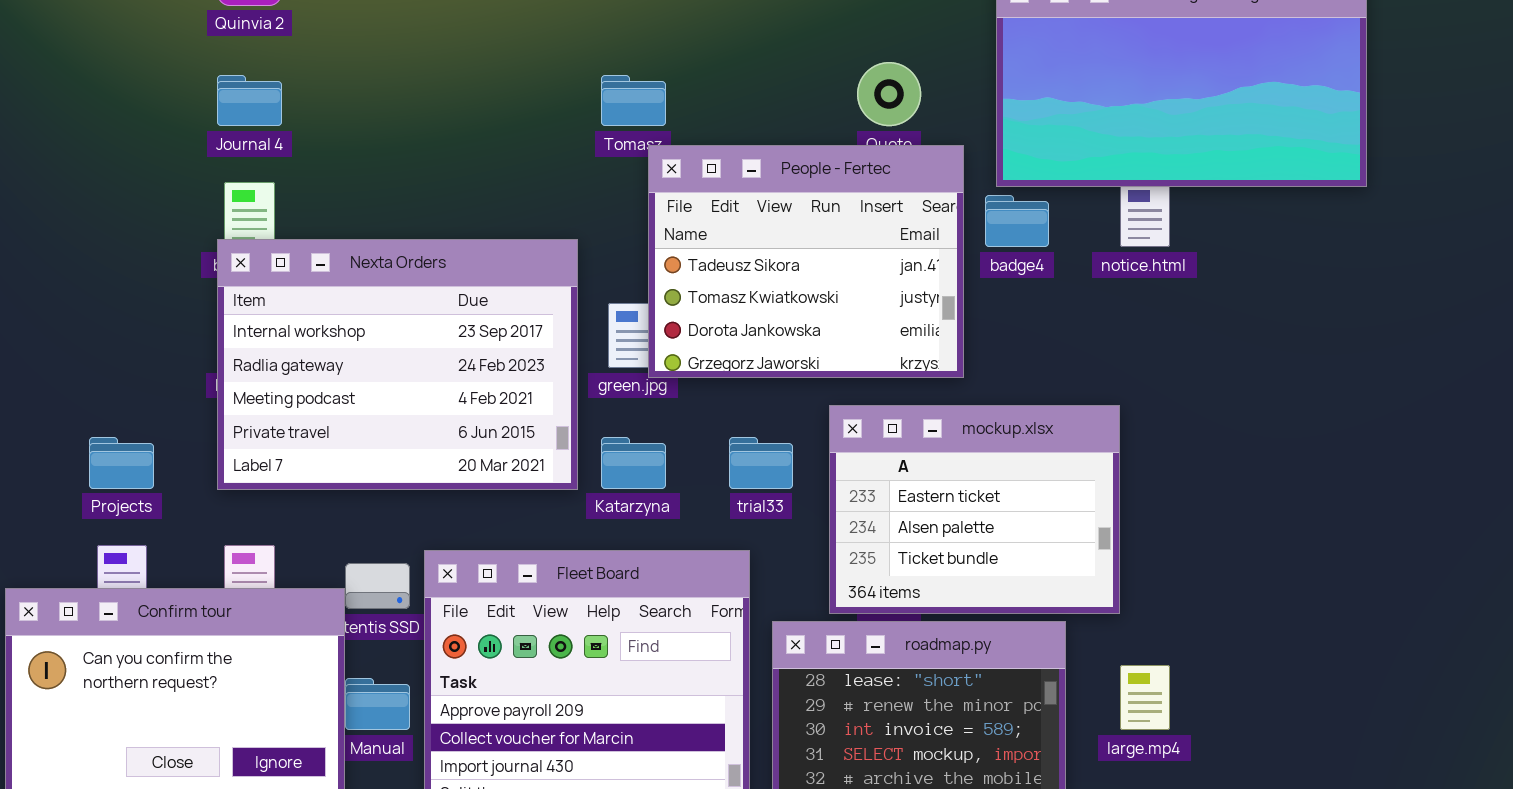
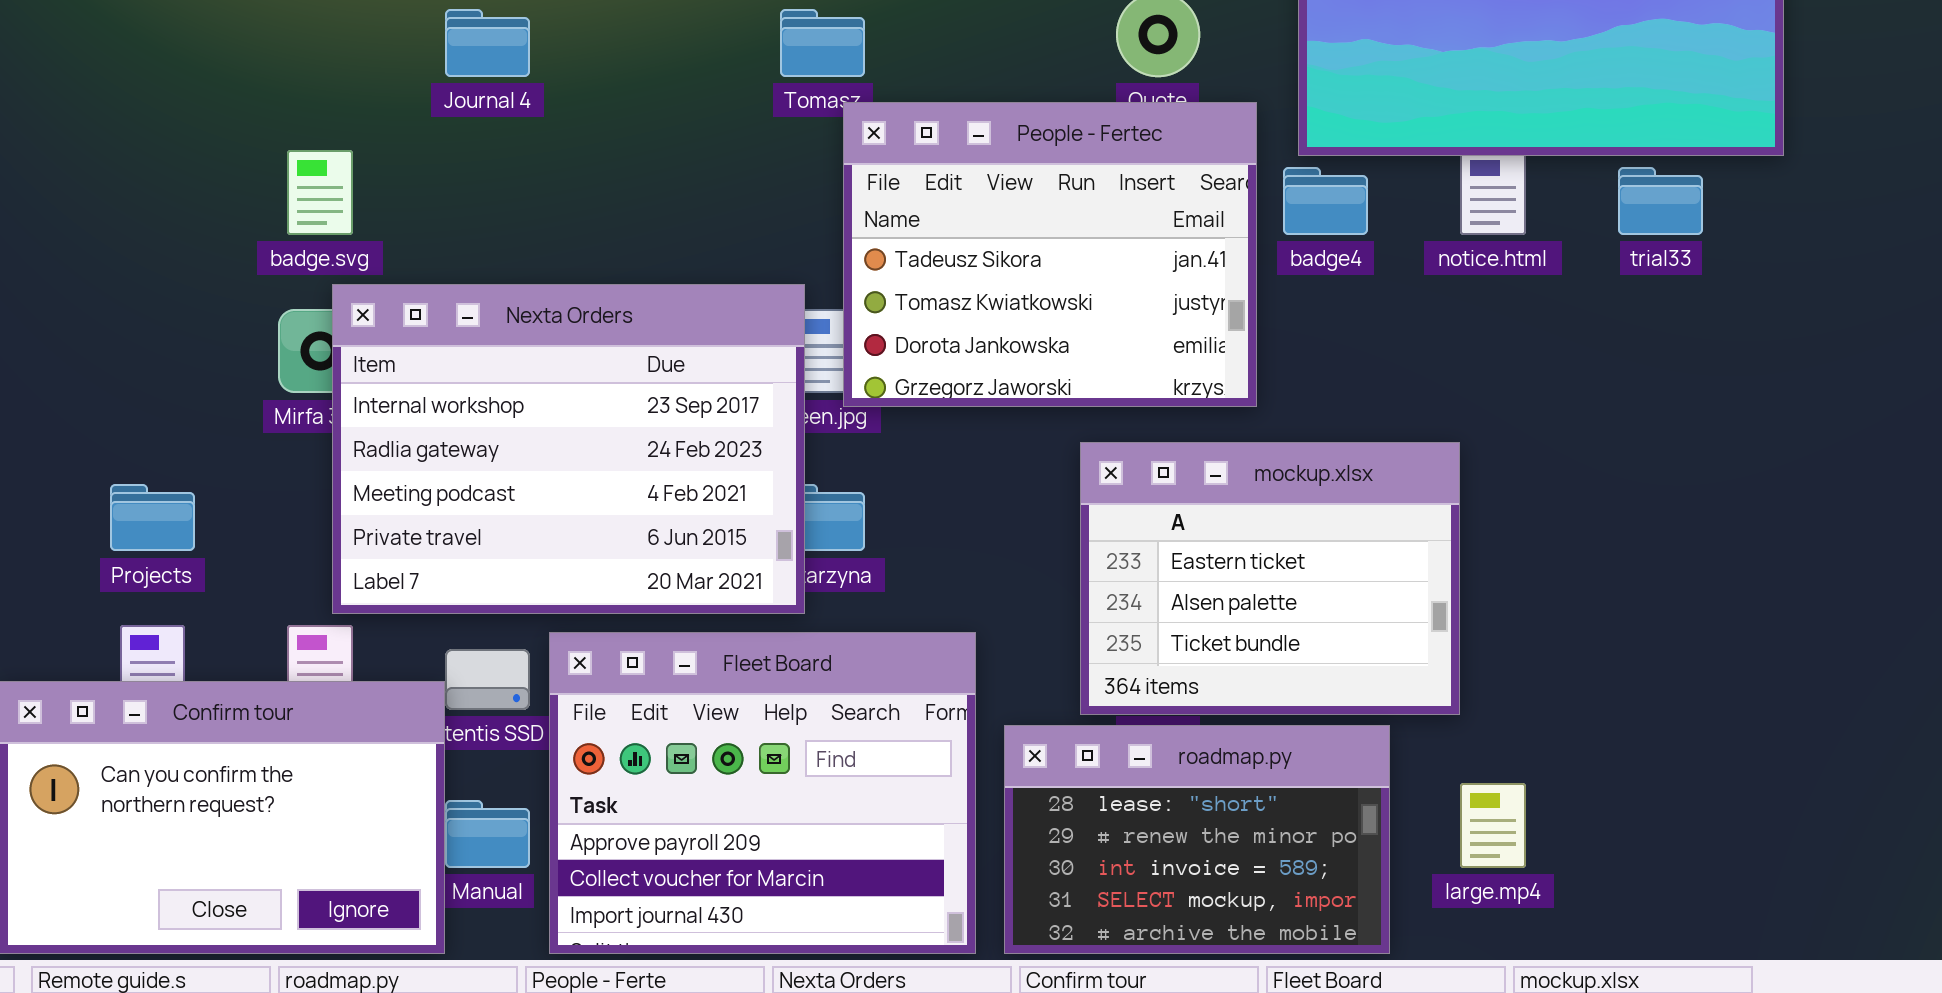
Journal 4: [217,75,282,126] -> [445,9,530,77], moved
Nexta Orders: [217,239,578,490] -> [332,284,805,614], moved
trial33: [729,437,793,489] -> [1618,167,1703,235], moved

